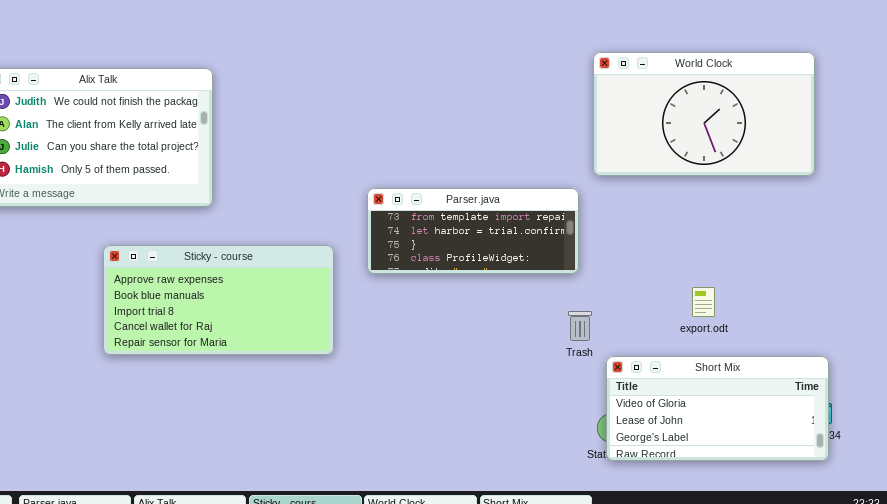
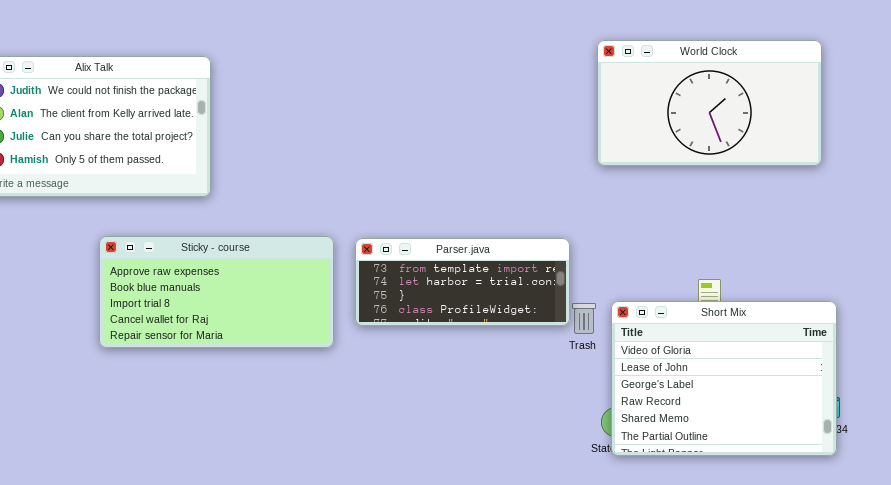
Parser.java: [367,188,579,274] -> [355,238,570,326], moved
Short Mix: [606,356,829,461] -> [611,301,837,456], resized

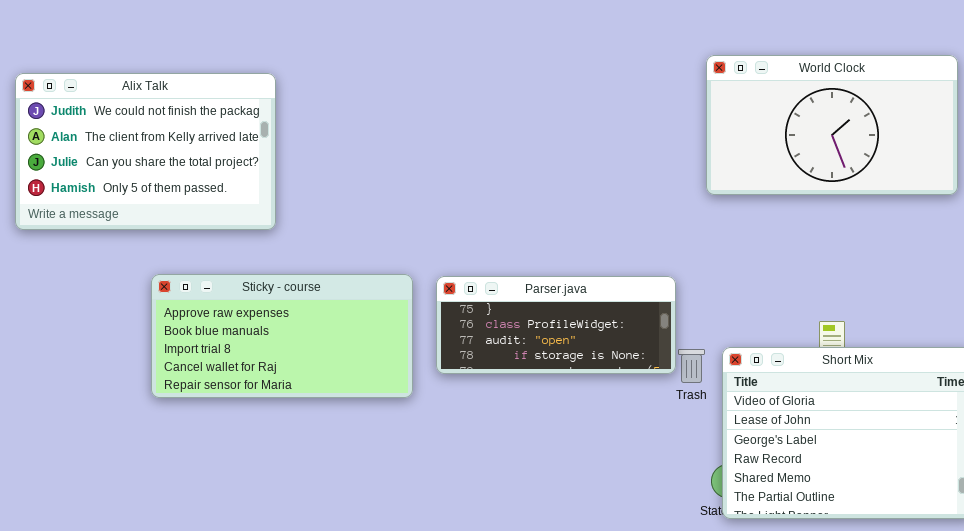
Parser.java: [355,238,570,326] -> [436,276,676,374], scrolled down 2 rows

